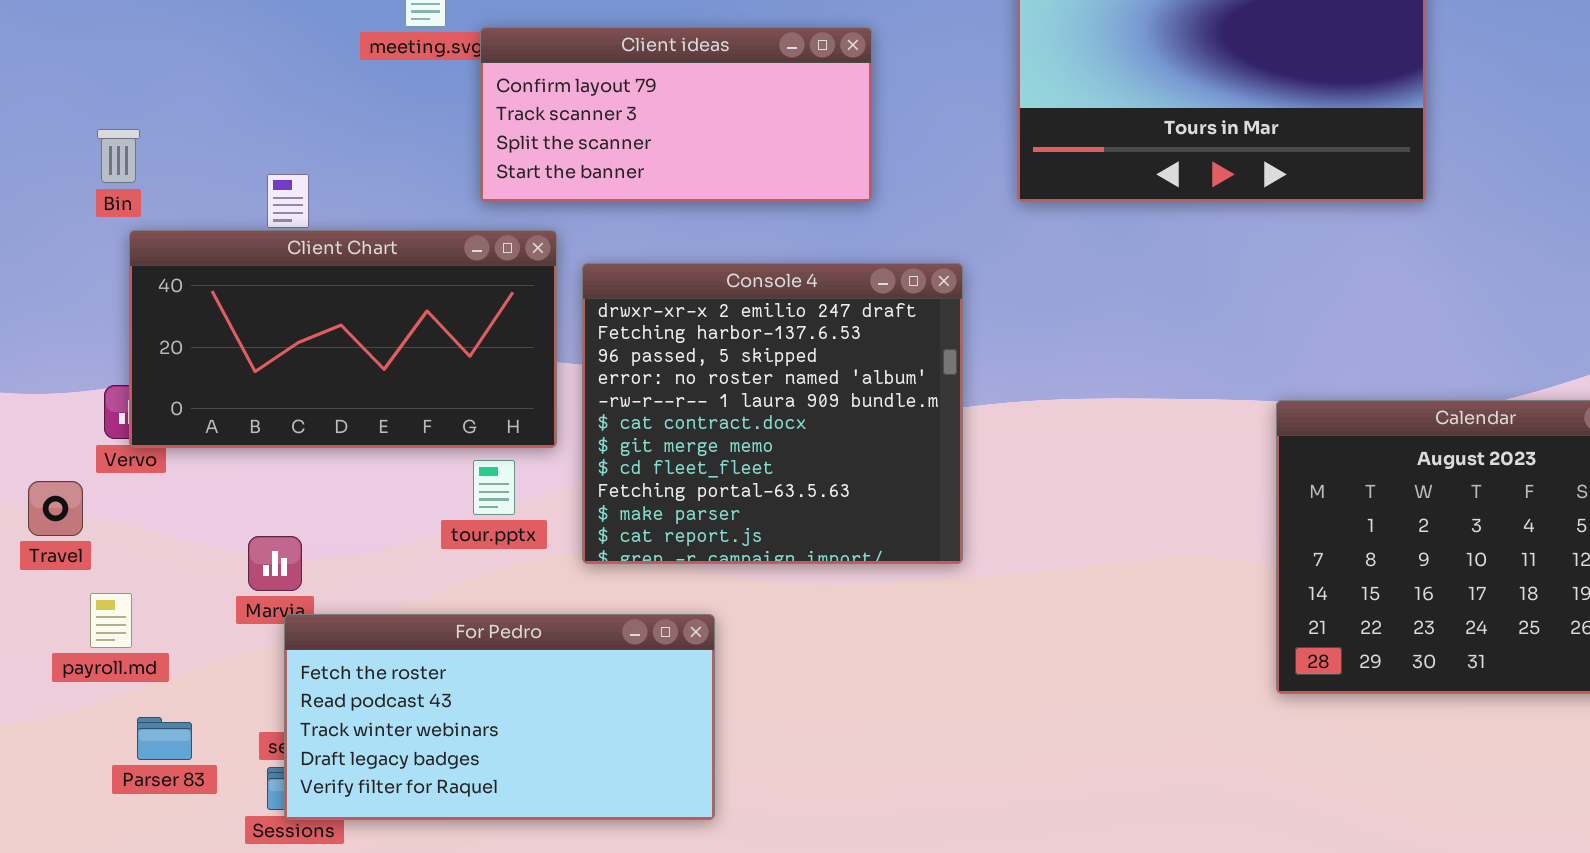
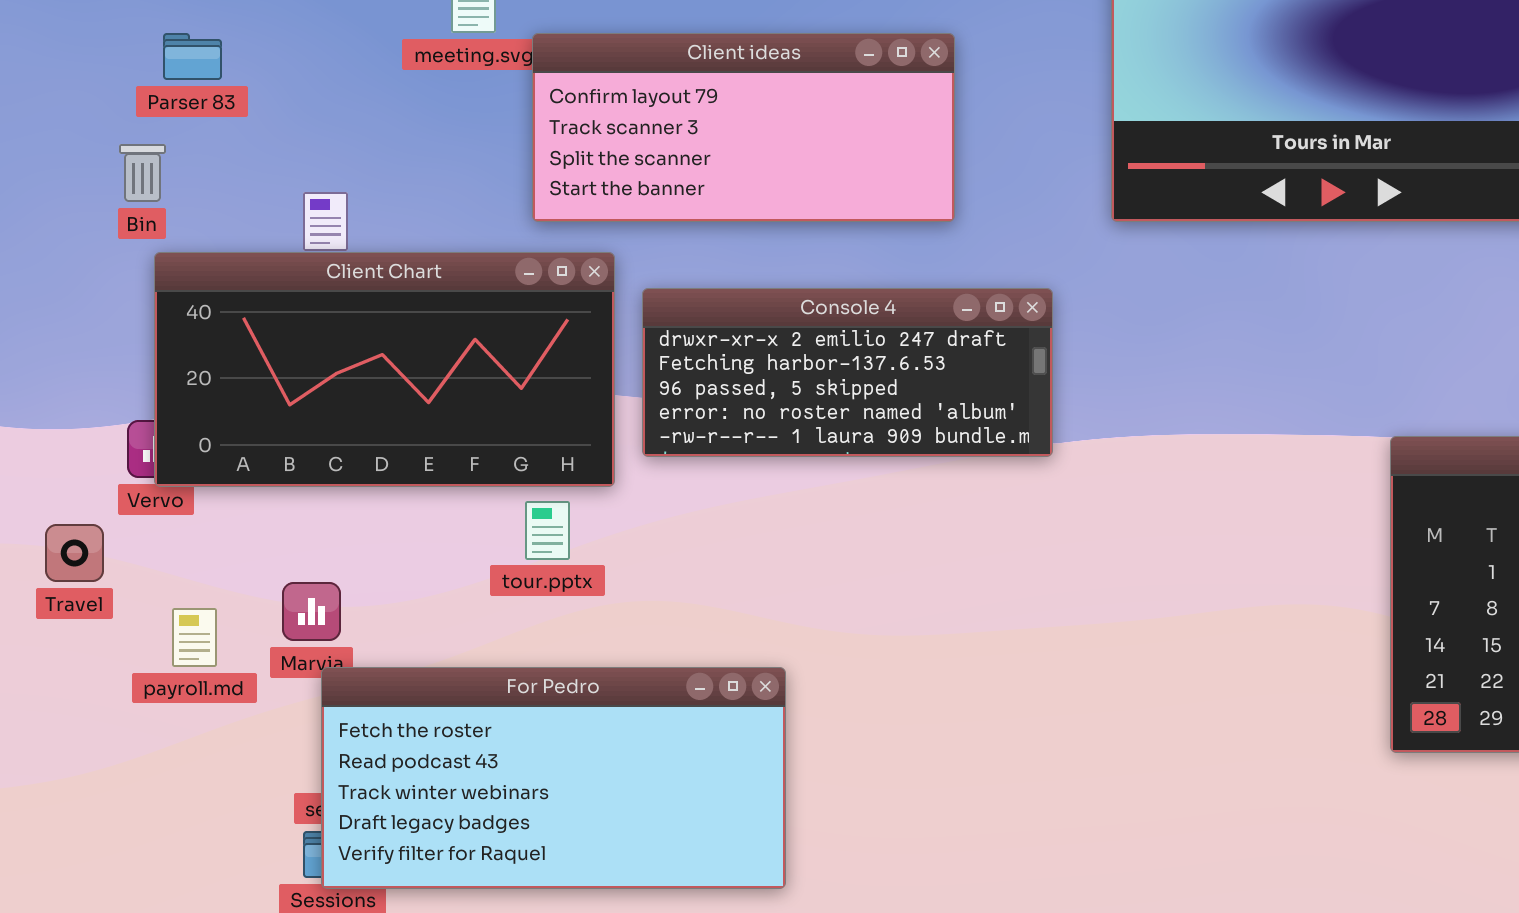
Console 4: [582,263,963,564] -> [642,288,1053,457], resized
payroll.md: [90,593,132,648] -> [172,608,217,667], moved
Parser 83: [137,717,192,760] -> [163,33,222,80], moved

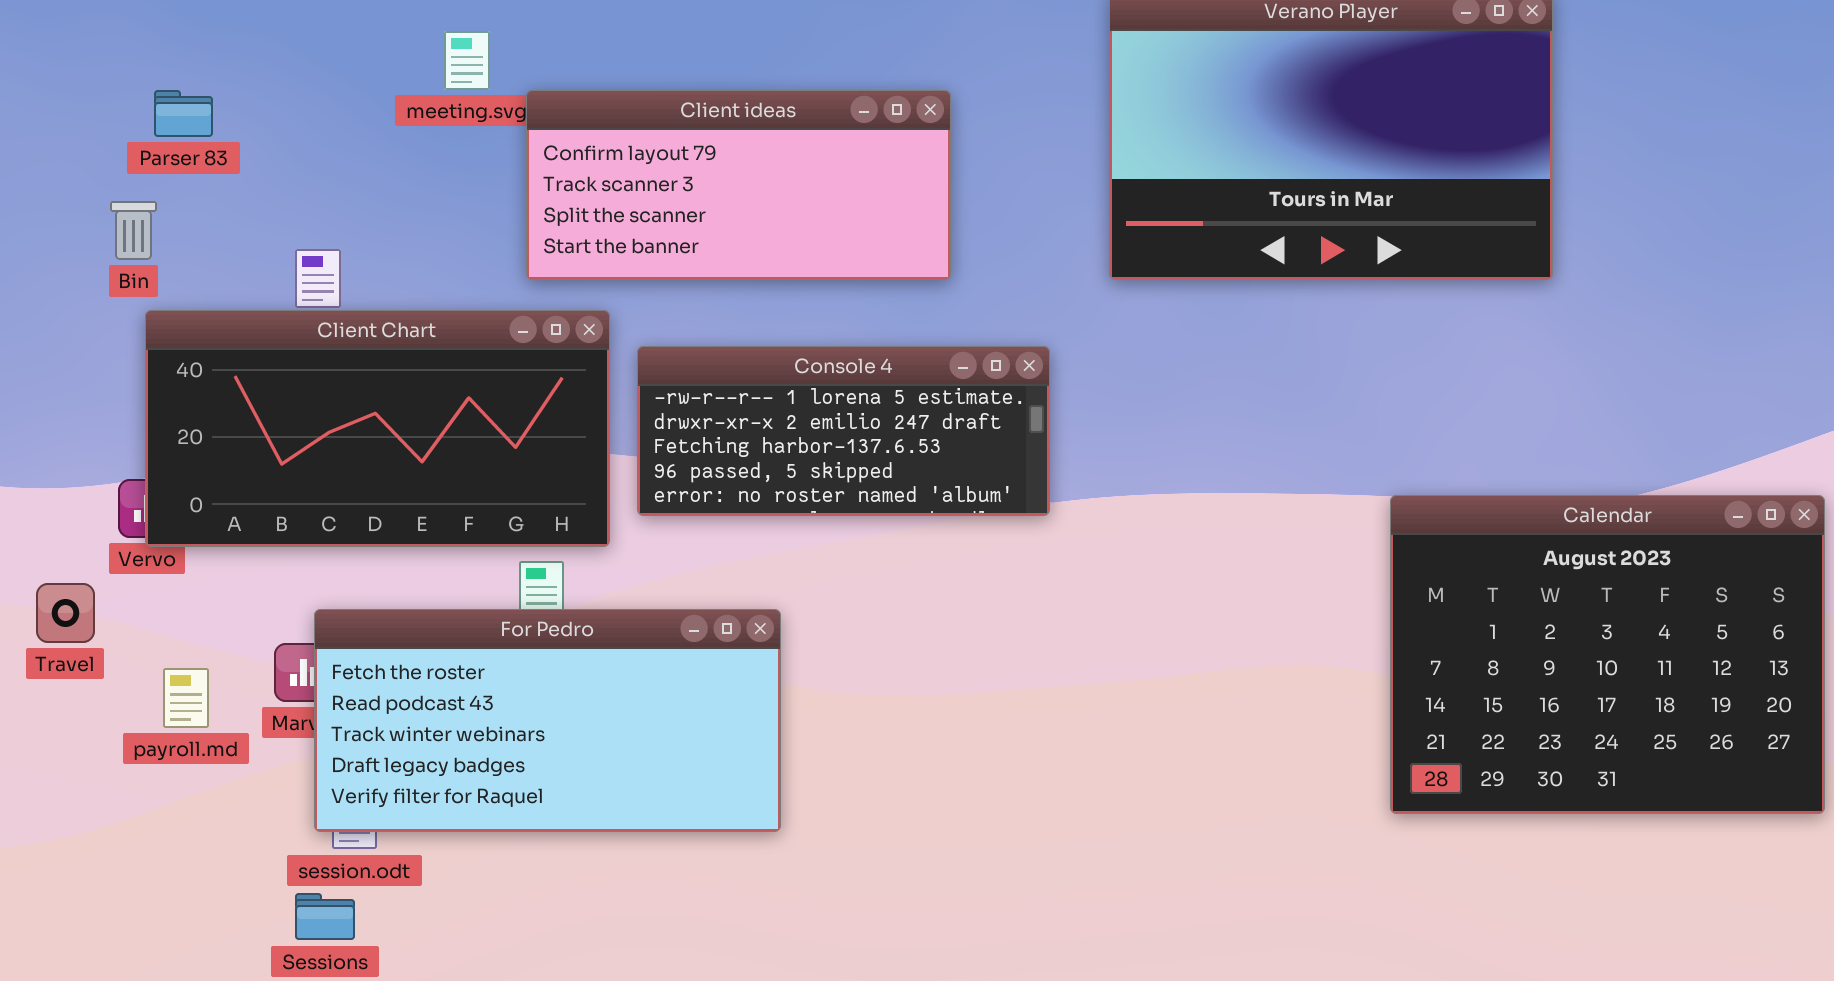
Console 4: [642,288,1053,457] -> [637,346,1050,516], scrolled up 1 row
For Pedro: [321,667,786,889] -> [314,609,781,832], moved

